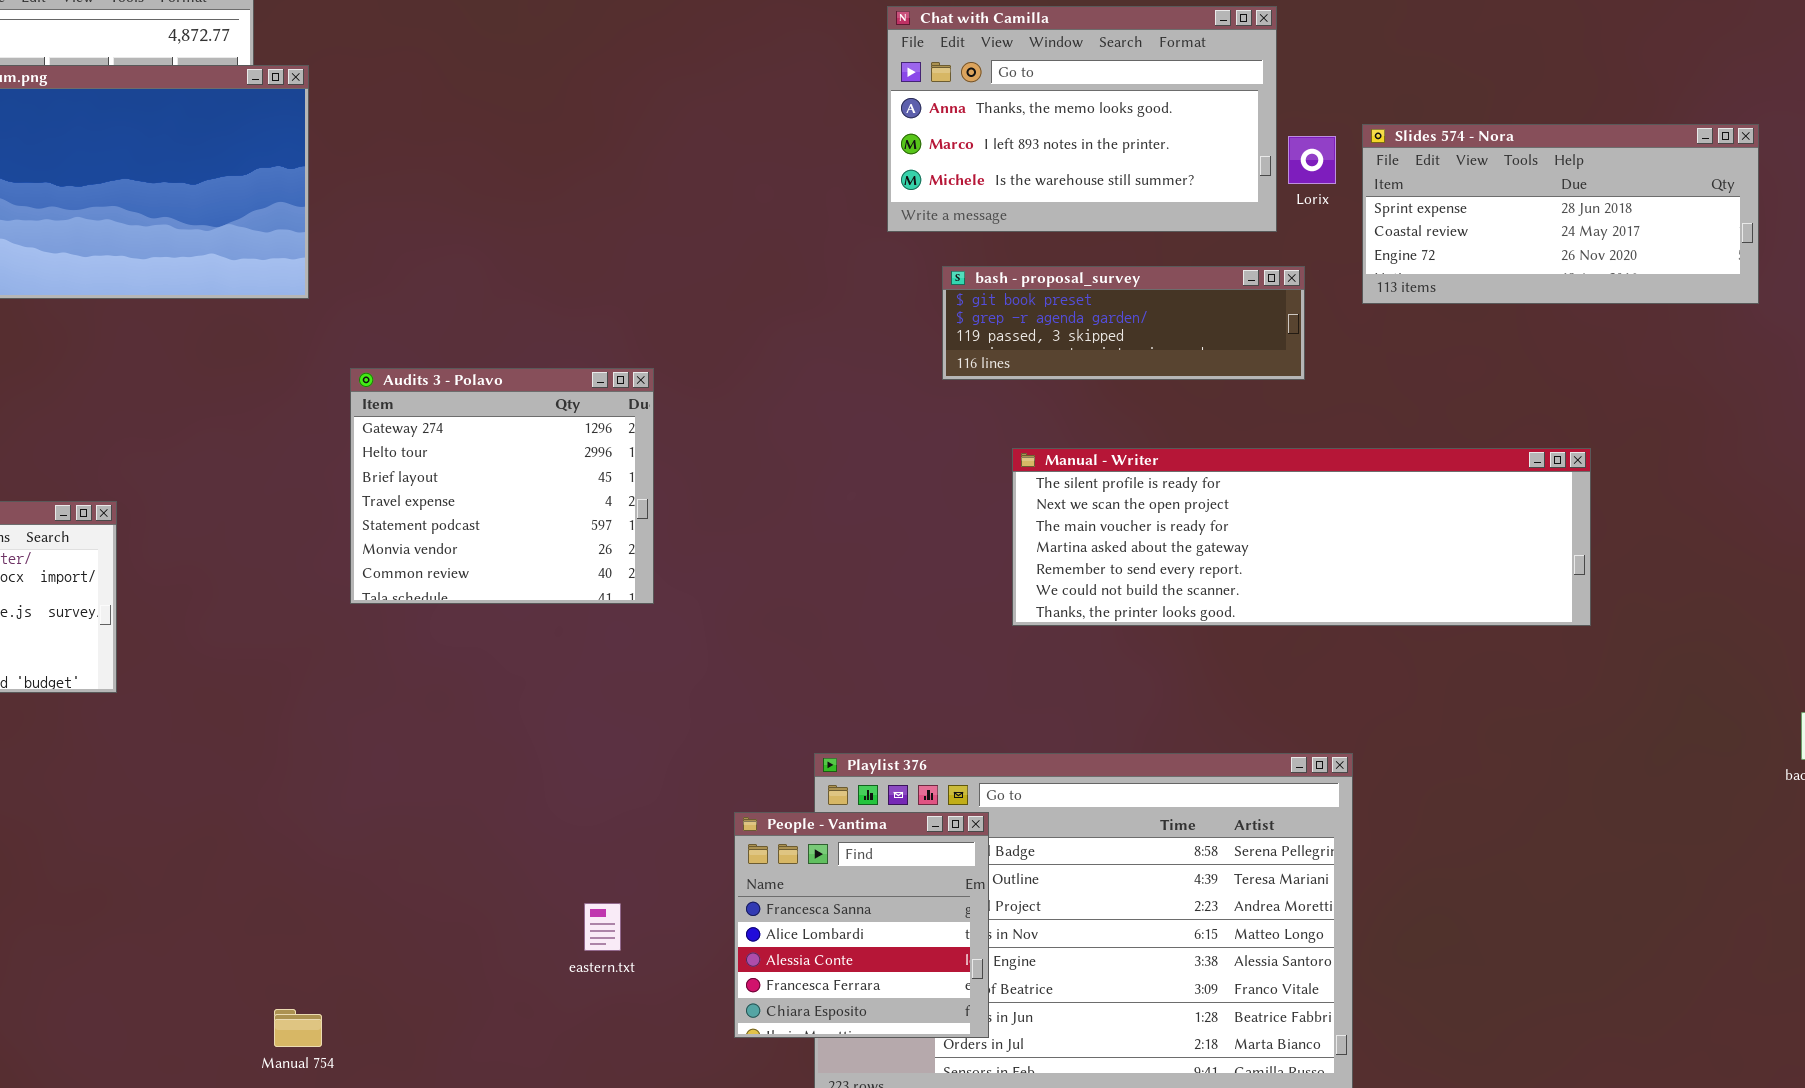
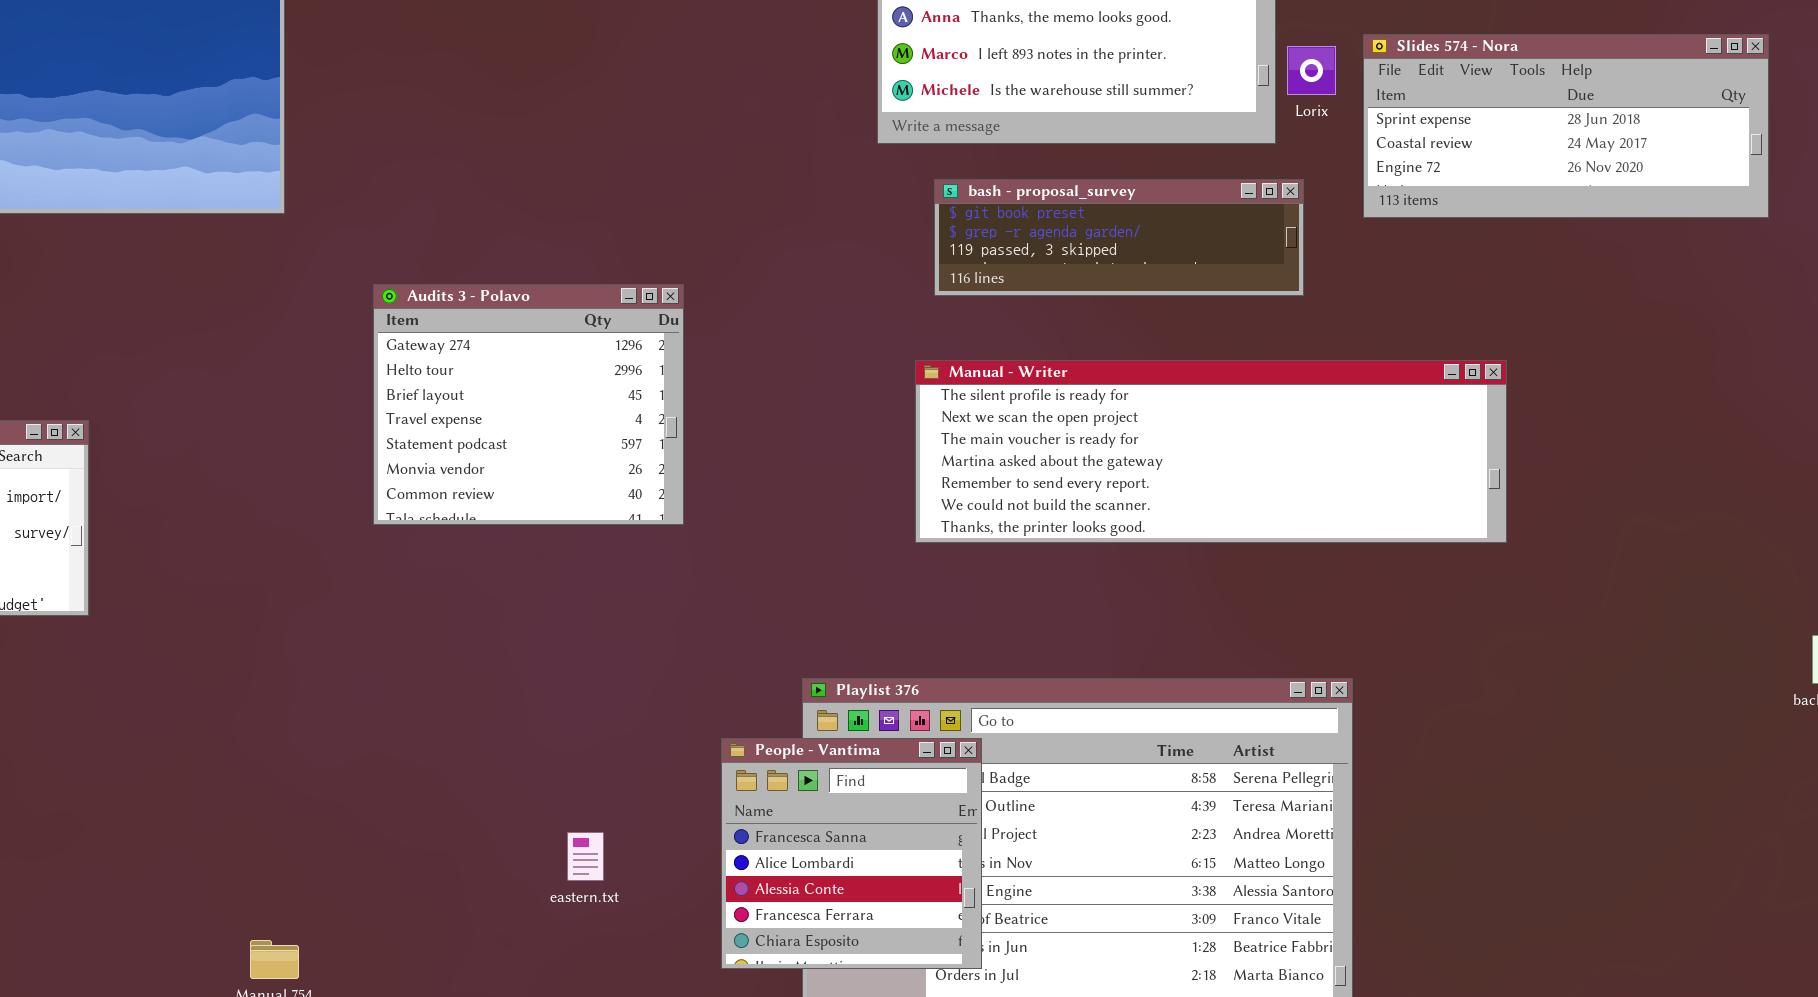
Audits 3 - Polavo: [350,368,654,604] -> [373,284,684,525], moved
Manual - Writer: [1012,448,1591,626] -> [915,360,1507,543], moved

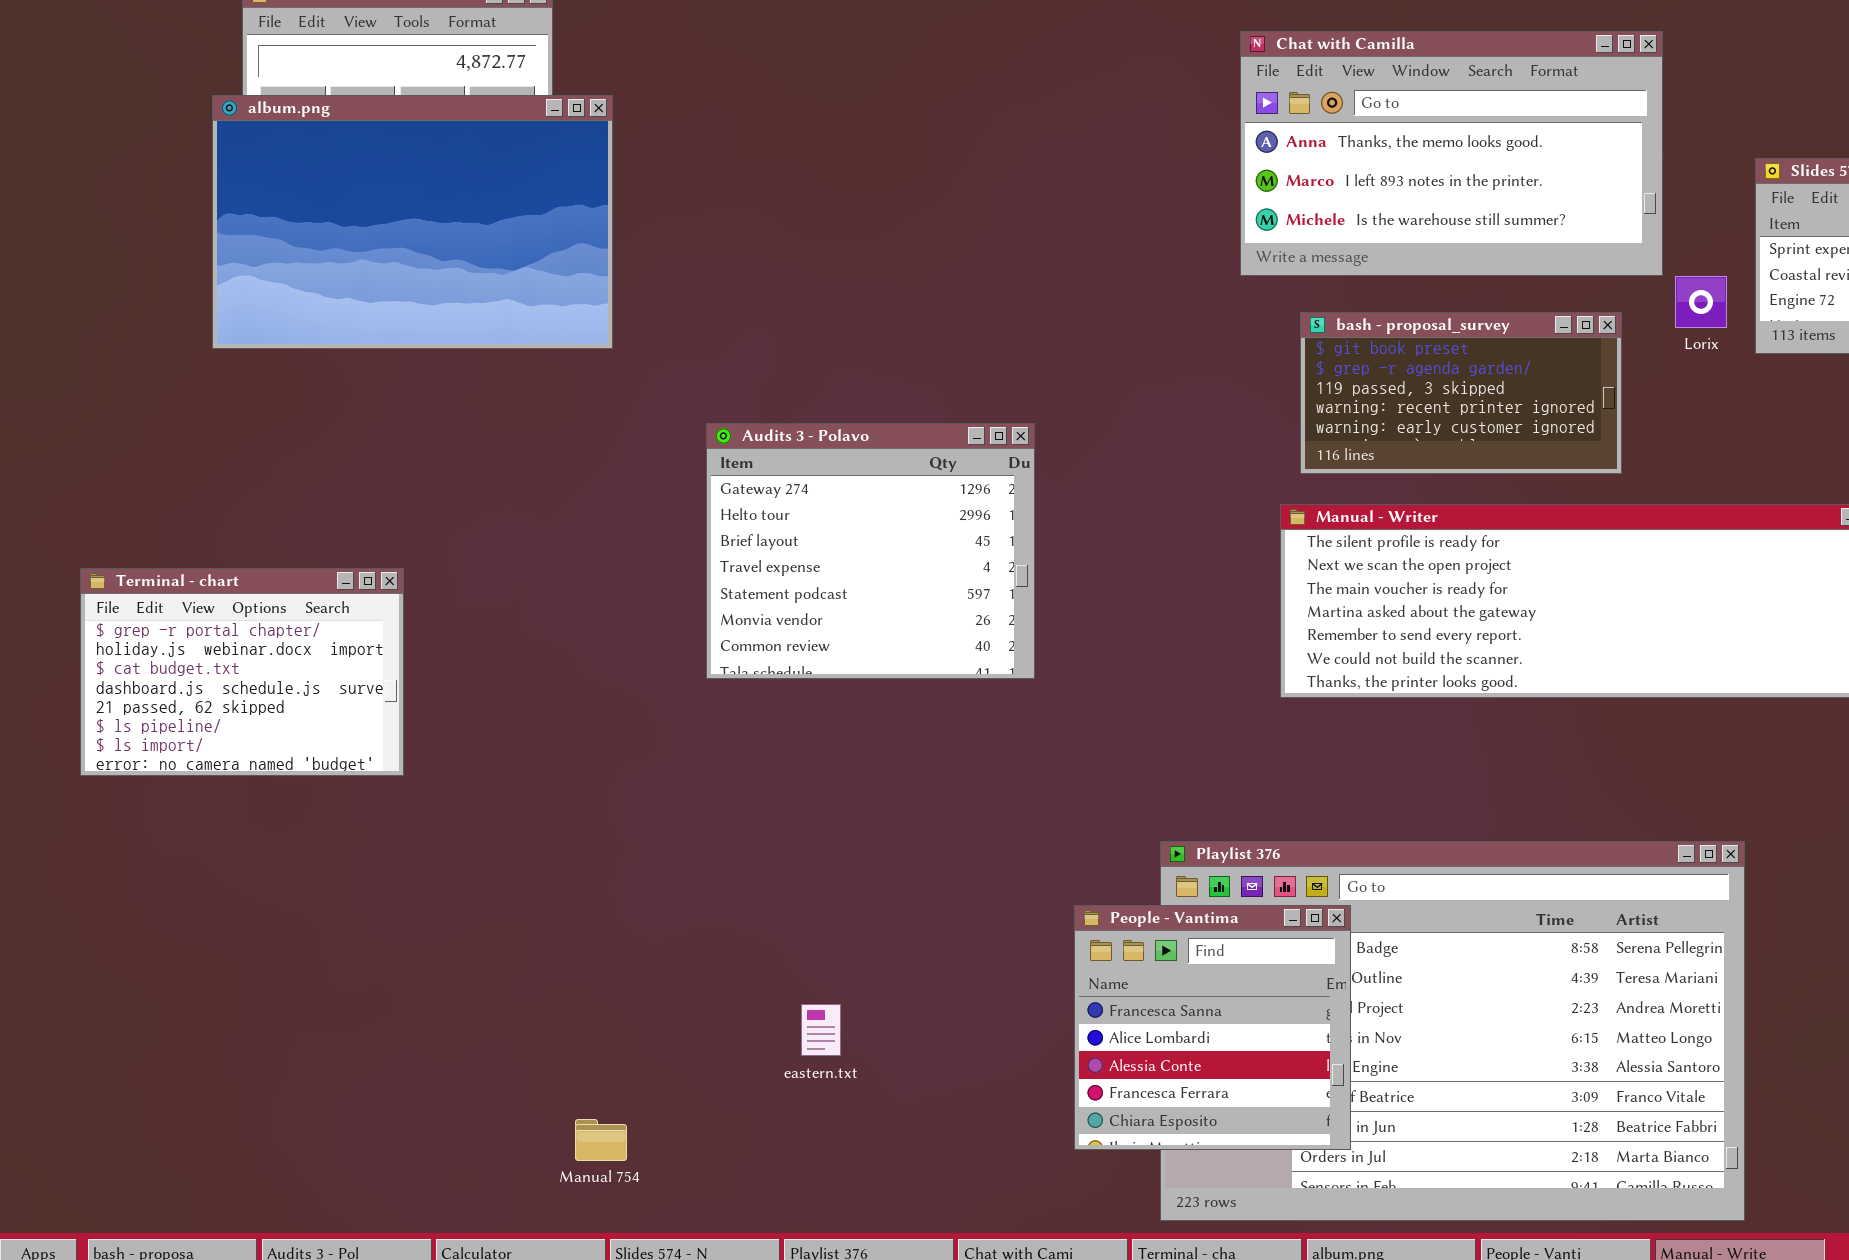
Lorix: [1287,46,1336,95] -> [1675,276,1727,328], moved
bash - proposal_survey: [934,179,1304,296] -> [1300,312,1622,474], resized
eastern.txt: [567,832,604,881] -> [801,1004,841,1056], moved

